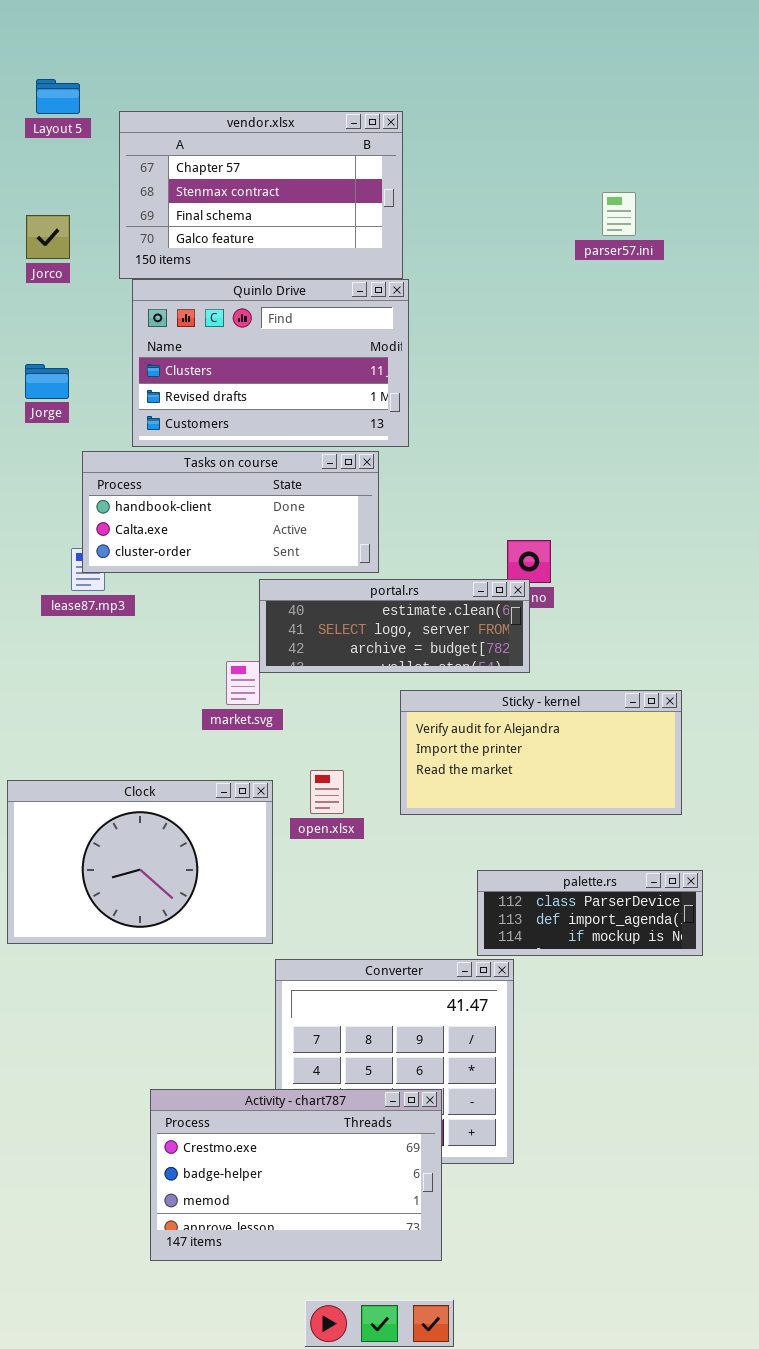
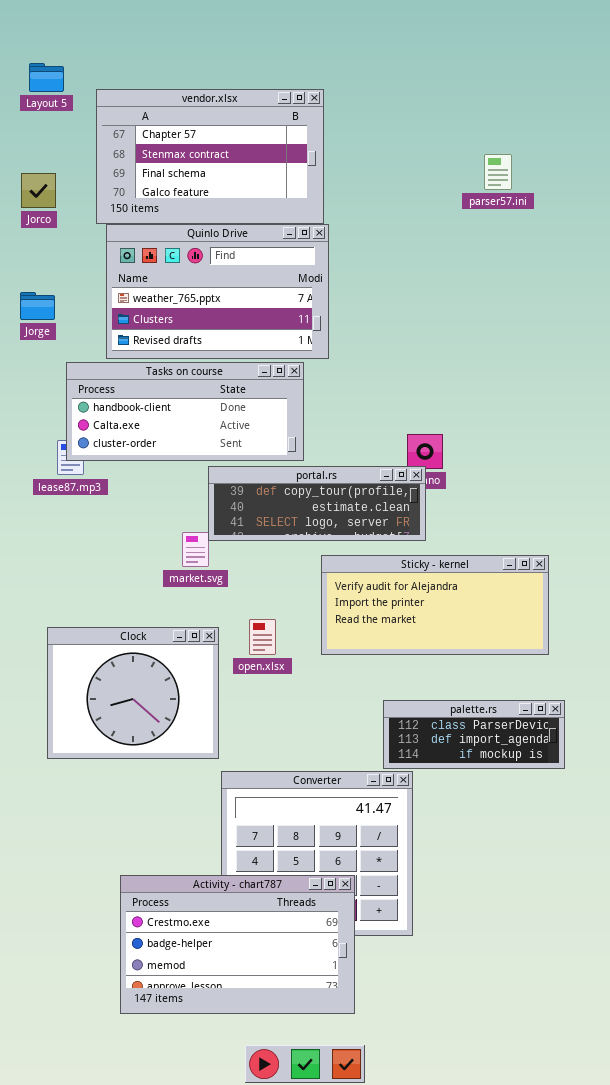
Quinlo Drive: [132,279,409,447] -> [106,224,329,359], scrolled up 1 row
portal.rs: [259,579,530,673] -> [208,466,426,541], scrolled up 1 row
Clock: [7,780,273,944] -> [47,627,219,759], resized

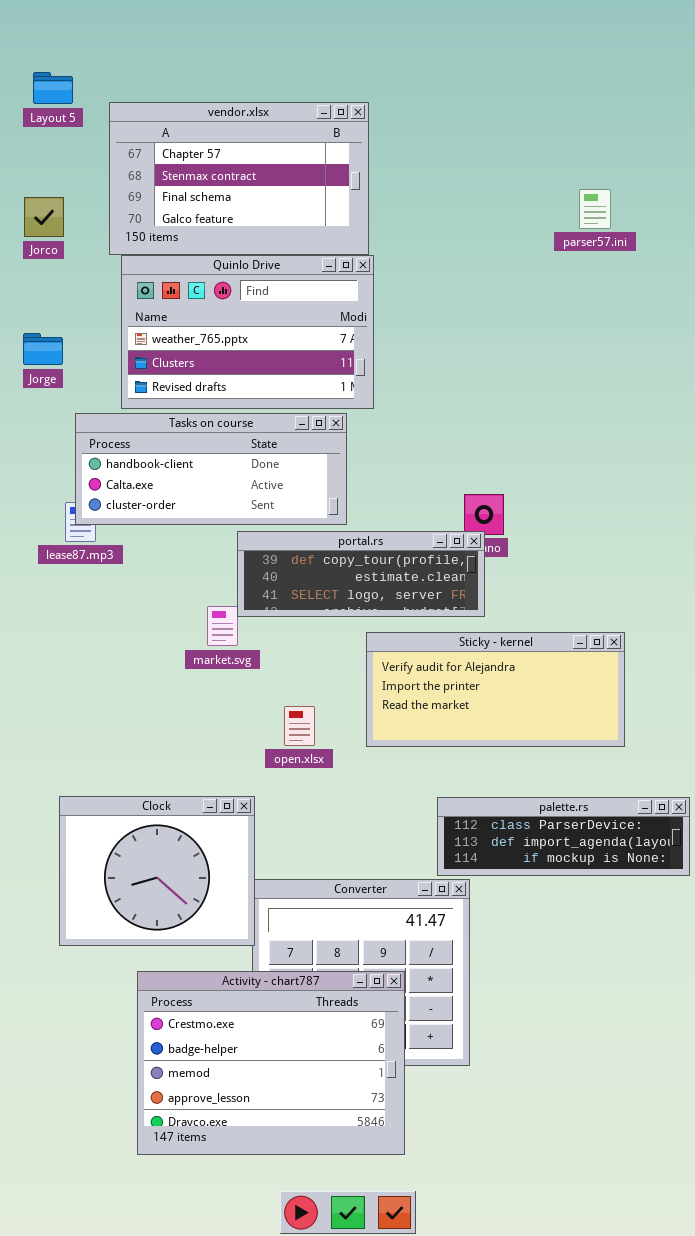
parser57.ini: [484,154,512,190] -> [579,189,611,229], moved
Clock: [47,627,219,759] -> [59,796,255,946], moved
palette.rs: [383,700,565,769] -> [437,797,690,876], resized
Activity - chart787: [120,875,355,1014] -> [137,971,405,1155], resized

